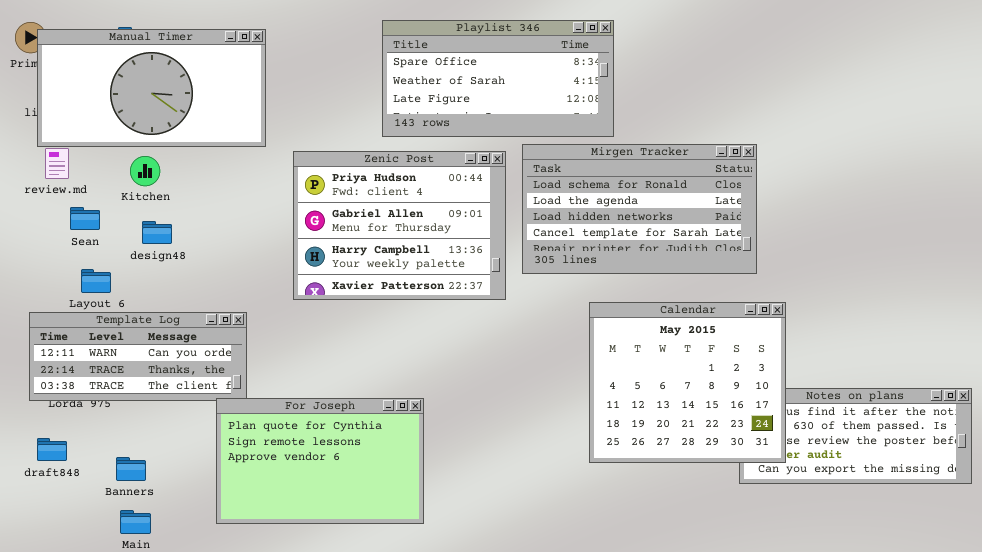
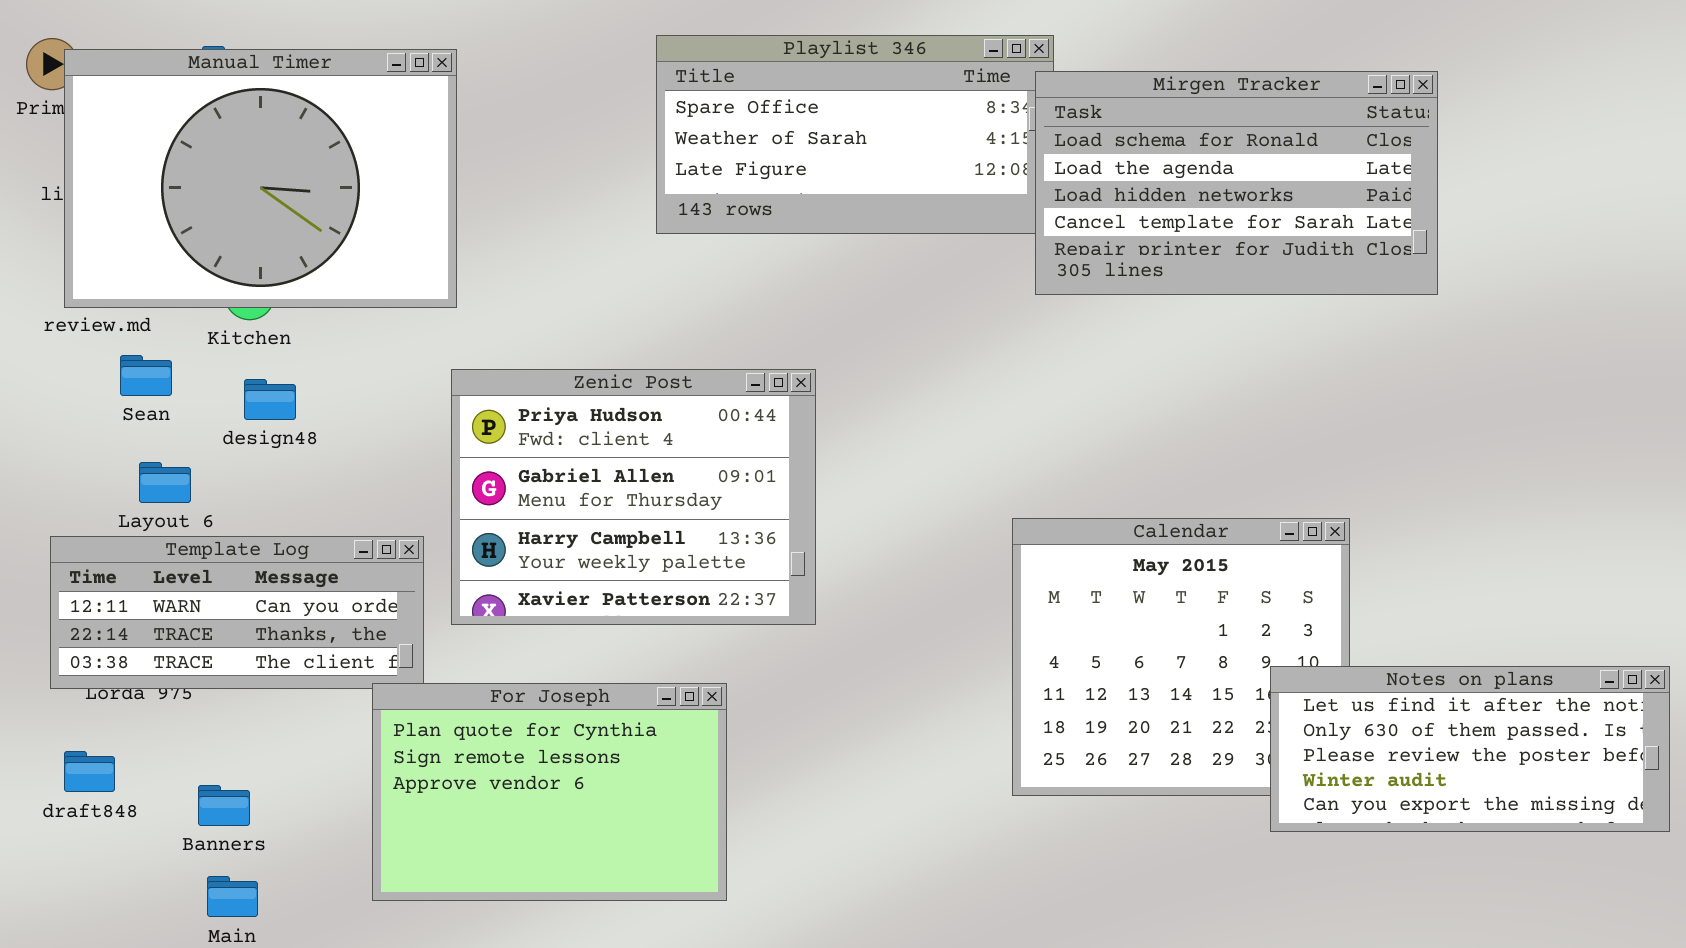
Manual Timer: [37,29,266,147] -> [64,49,457,308], resized
Mirgen Tracker: [522,144,757,274] -> [1035,71,1438,295], moved
Zenic Post: [293,151,506,300] -> [451,369,816,625], moved
Notes on plans: [739,388,972,484] -> [1270,666,1670,832], raised

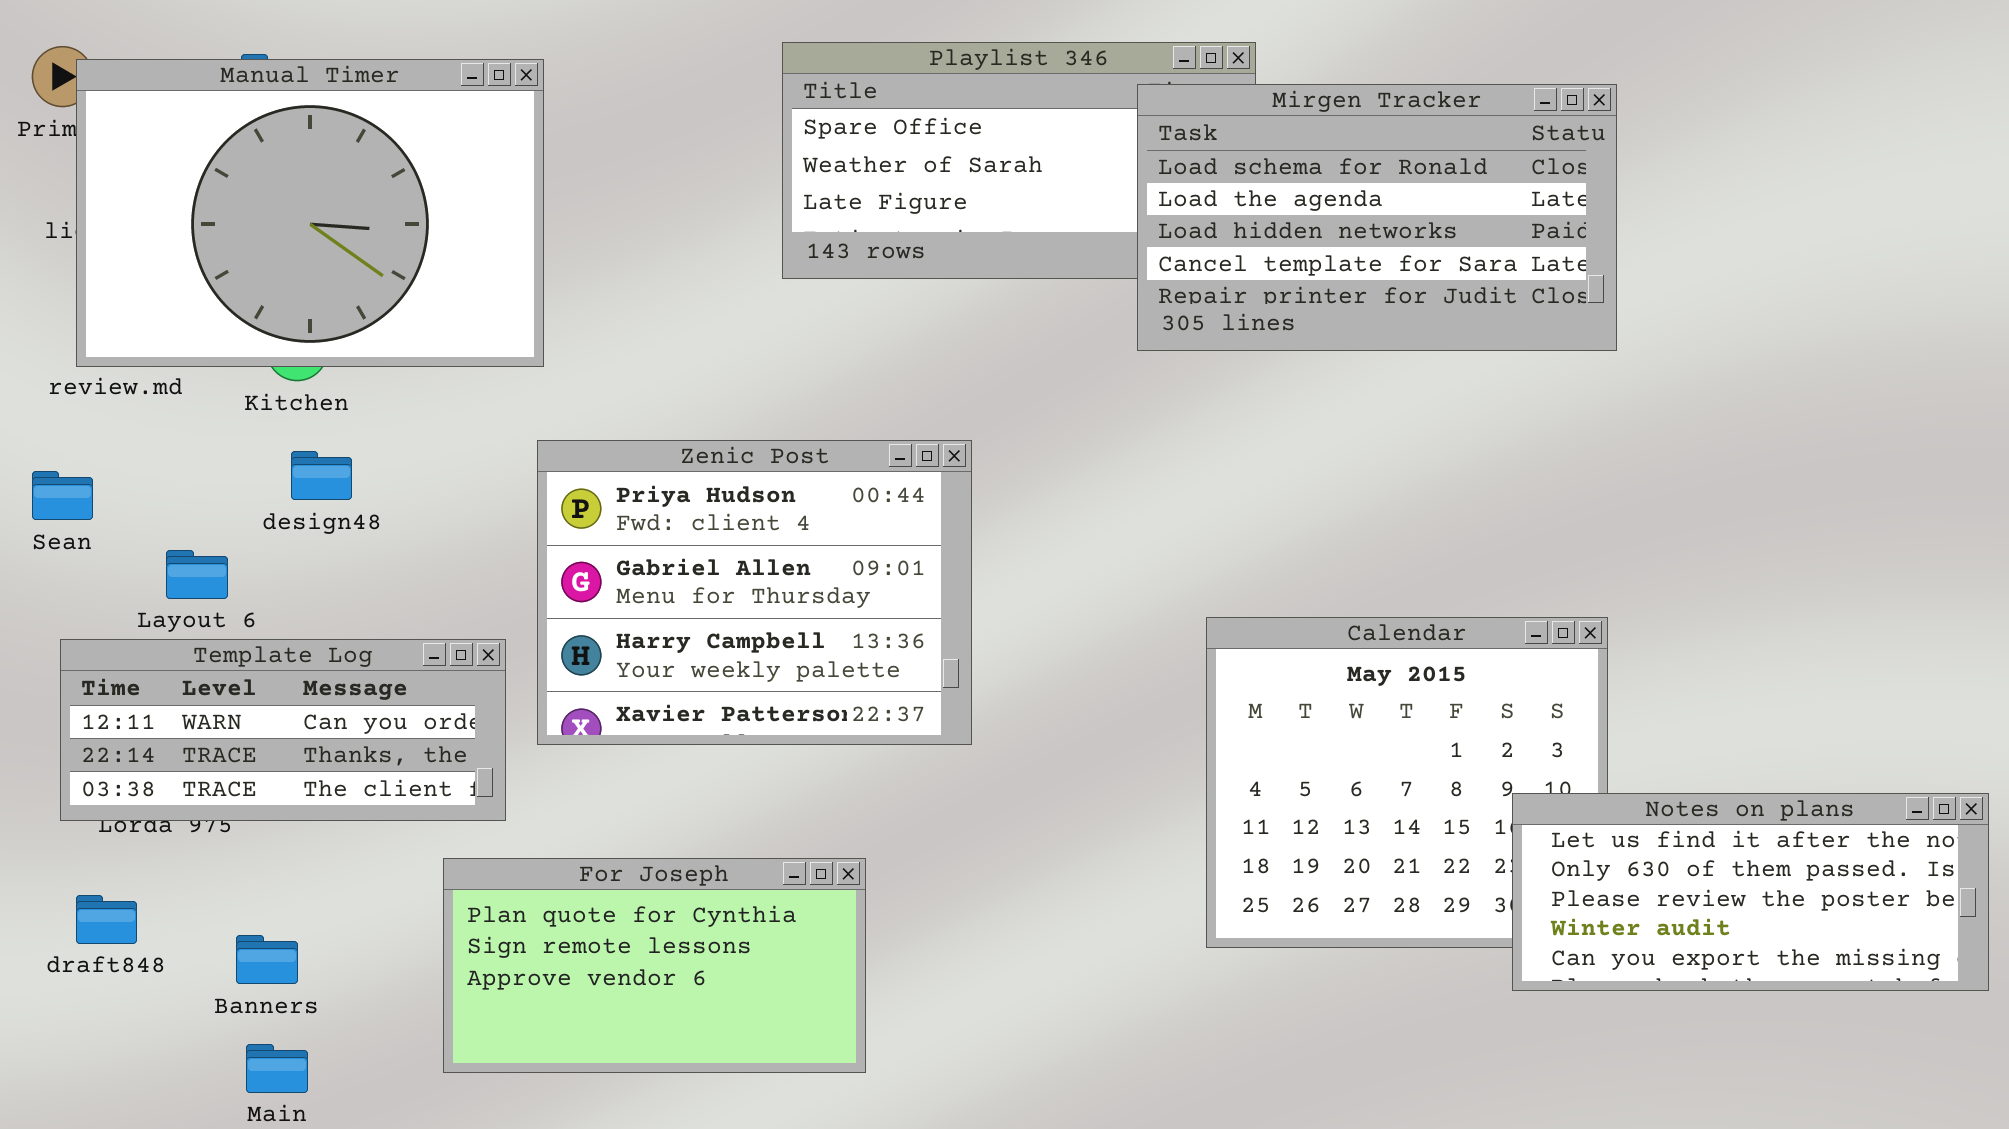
Mirgen Tracker: [1035,71,1438,295] -> [1137,84,1617,351], moved
Sean: [120,355,172,396] -> [32,471,93,520], moved
For Joseph: [372,683,727,901] -> [443,858,866,1073], resized

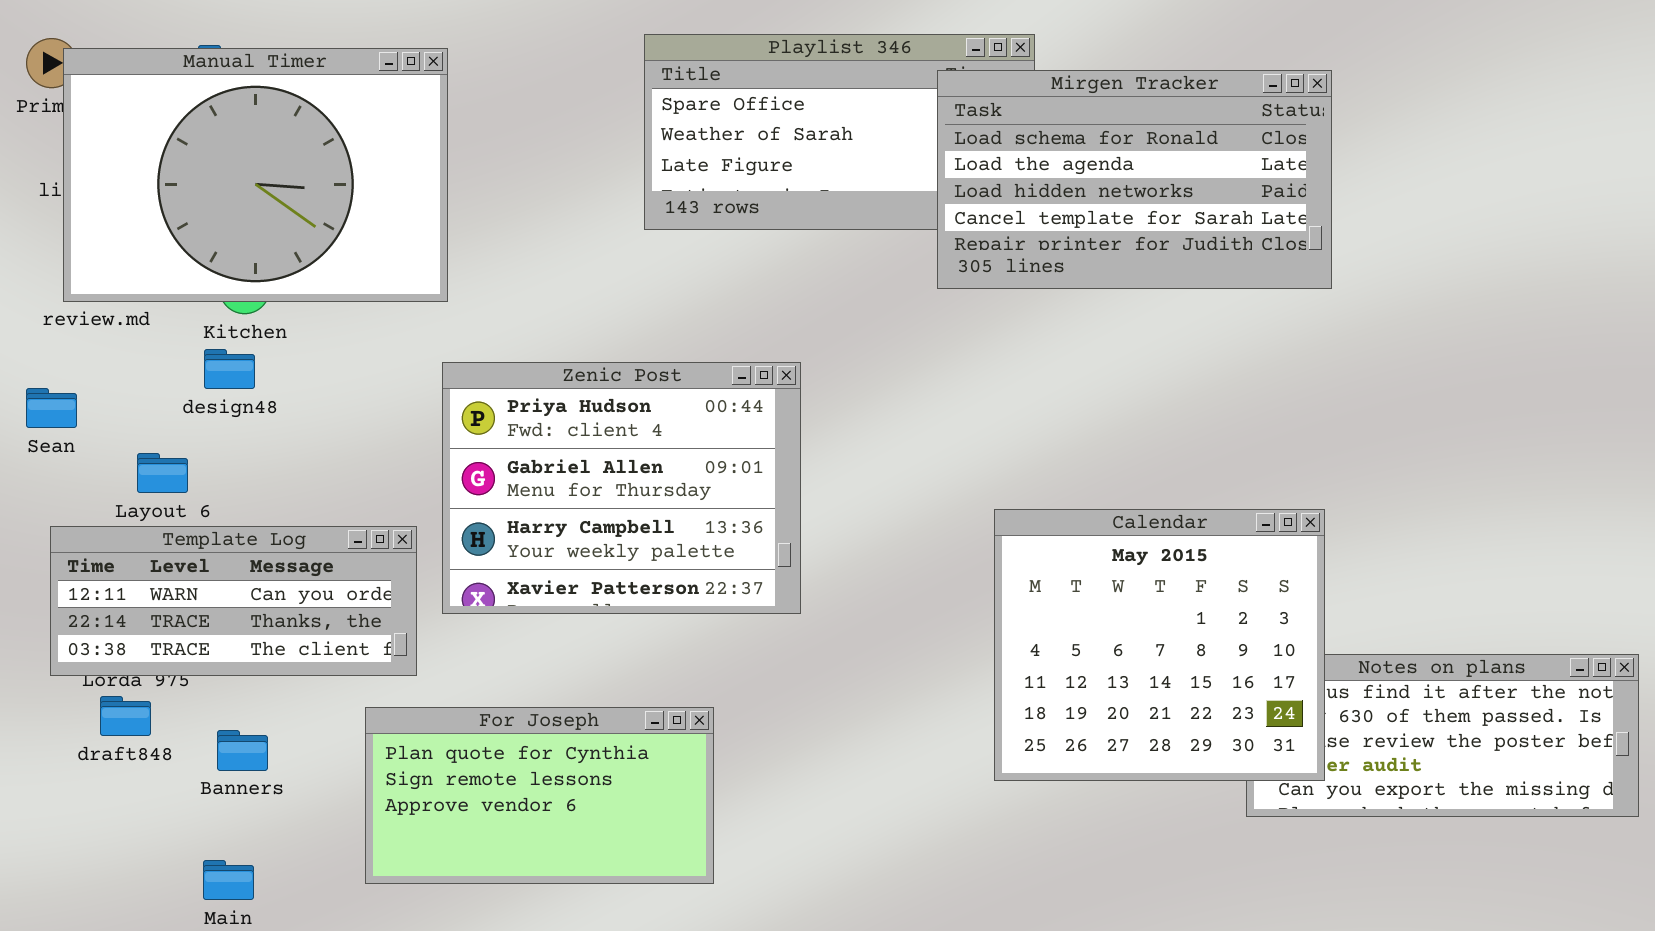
design48: [291,451,352,500] -> [204,349,255,389], moved
Calendar: [1206,617,1608,948] -> [994,509,1325,781], raised
draft848: [76,895,137,944] -> [100,696,151,736], moved
Banners: [236,935,298,984] -> [217,730,268,771], moved

